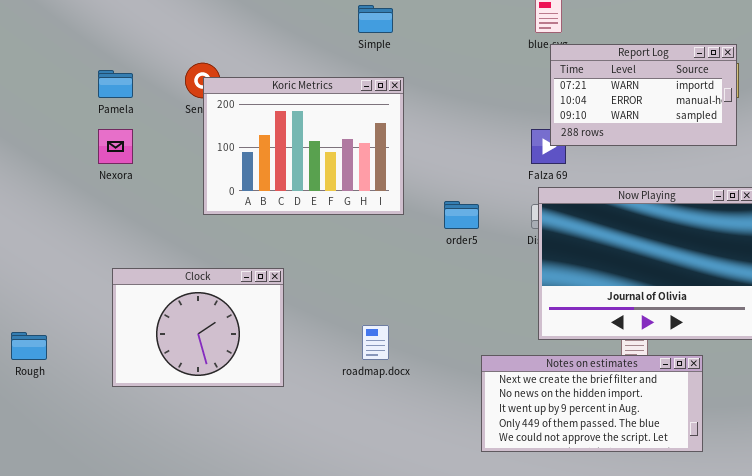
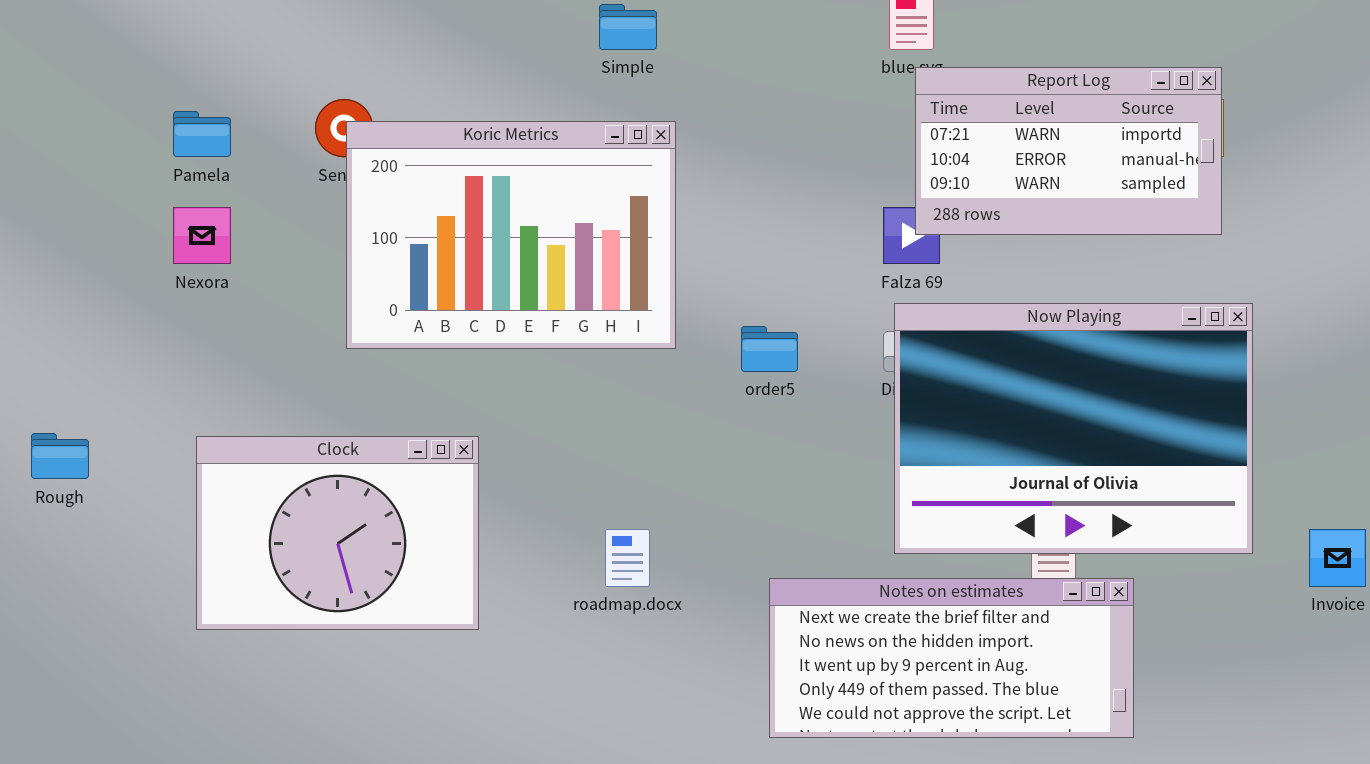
Rough: [11,332,47,360] -> [31,433,89,479], moved
Notes on estimates: [481,355,703,452] -> [769,578,1134,738], moved

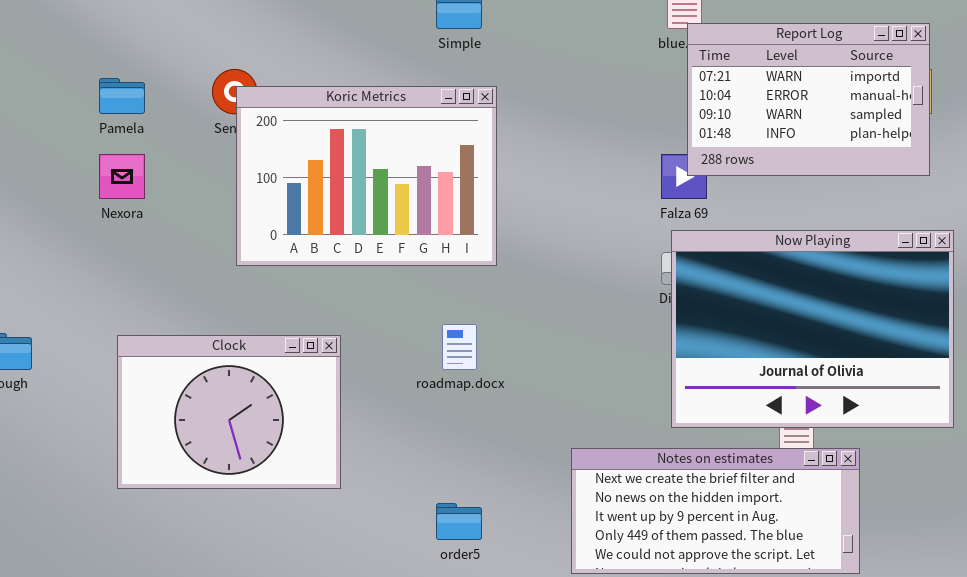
Report Log: [915,67,1222,235] -> [687,23,930,176], resized
order5: [741,326,798,372] -> [436,503,482,540], moved
roadmap.docx: [605,529,650,587] -> [442,324,477,370], moved

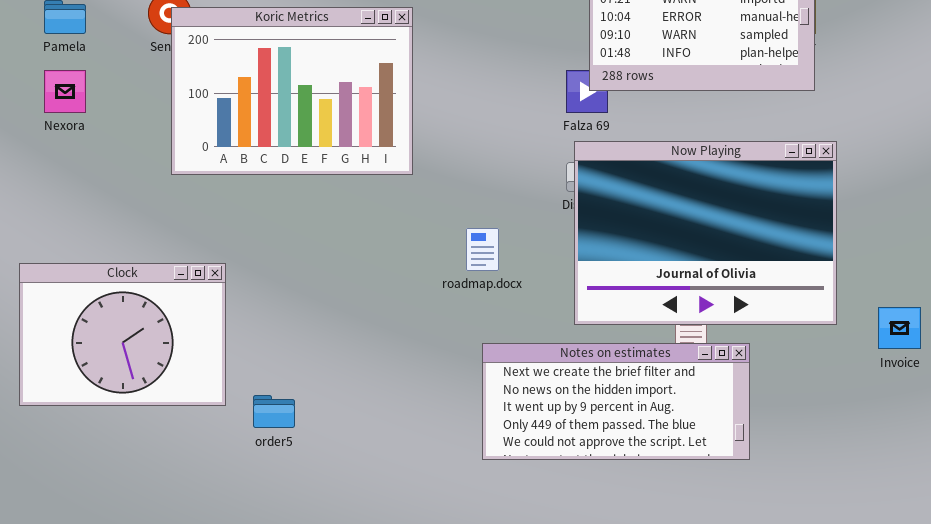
roadmap.docx: [442,324,477,370] -> [466,228,499,271], moved
Clock: [117,335,341,489] -> [19,263,226,406], moved
order5: [436,503,482,540] -> [253,395,295,428], moved

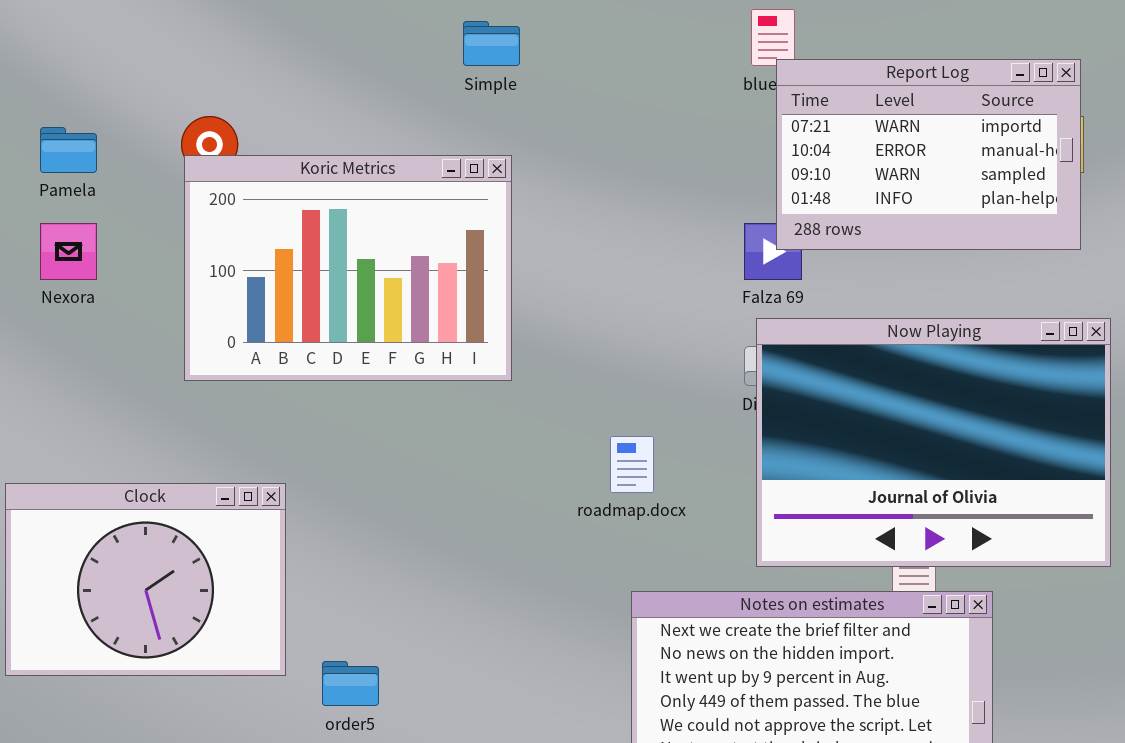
Koric Metrics: [171,7,413,175] -> [184,155,512,381], moved

